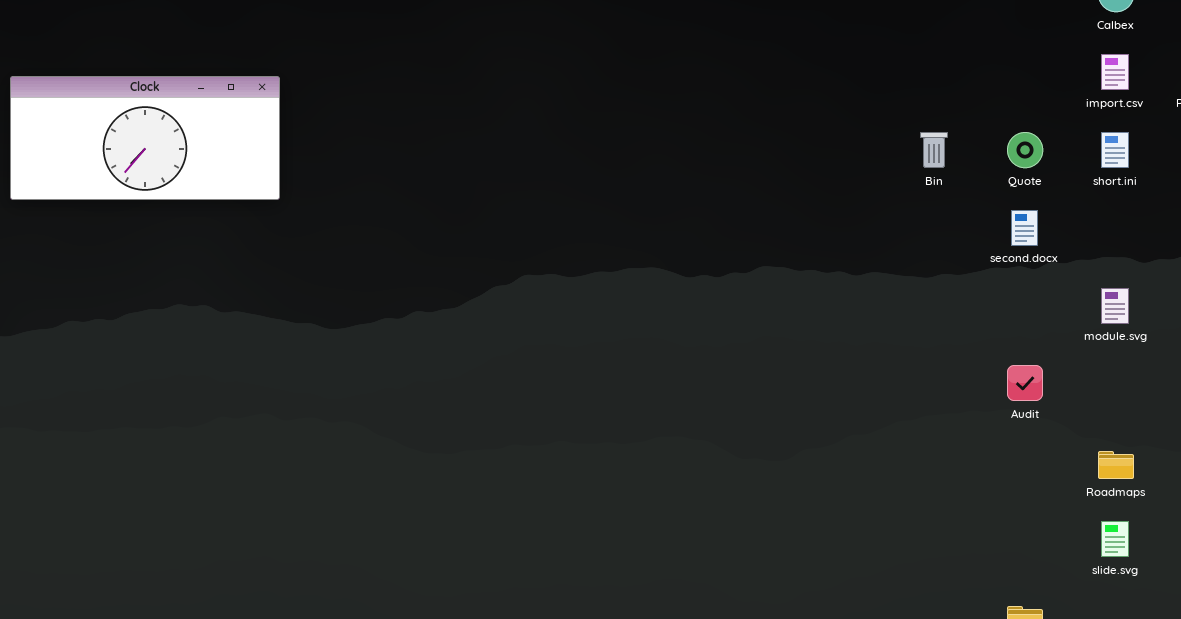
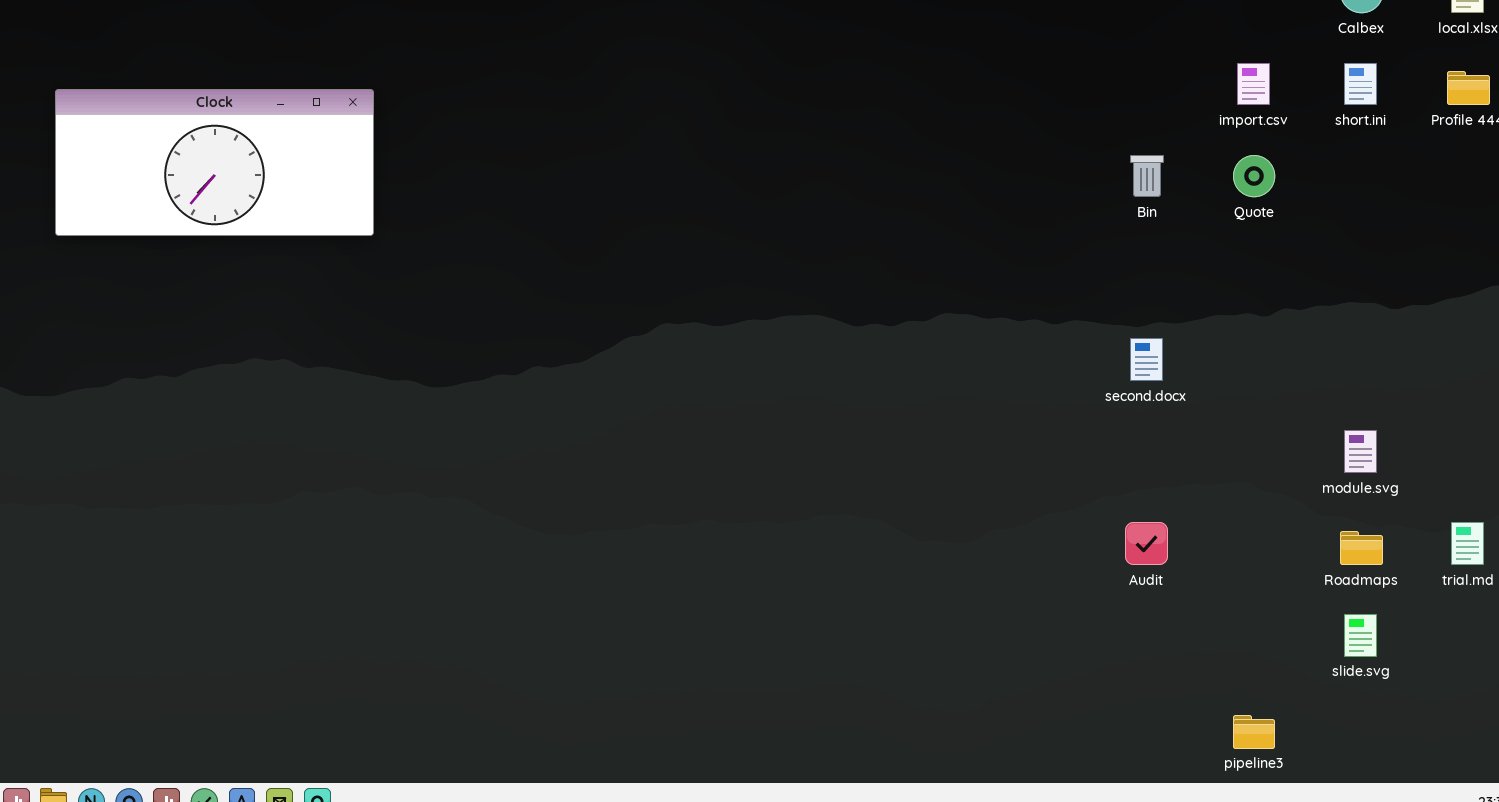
import.csv: [1101,54,1129,90] -> [1237,63,1270,105], moved
short.ini: [1101,132,1129,168] -> [1344,63,1377,105], moved
second.docx: [1011,210,1038,246] -> [1130,338,1163,381], moved
module.svg: [1101,288,1129,324] -> [1344,430,1377,473], moved
Audit: [1007,365,1043,401] -> [1125,522,1168,565], moved

